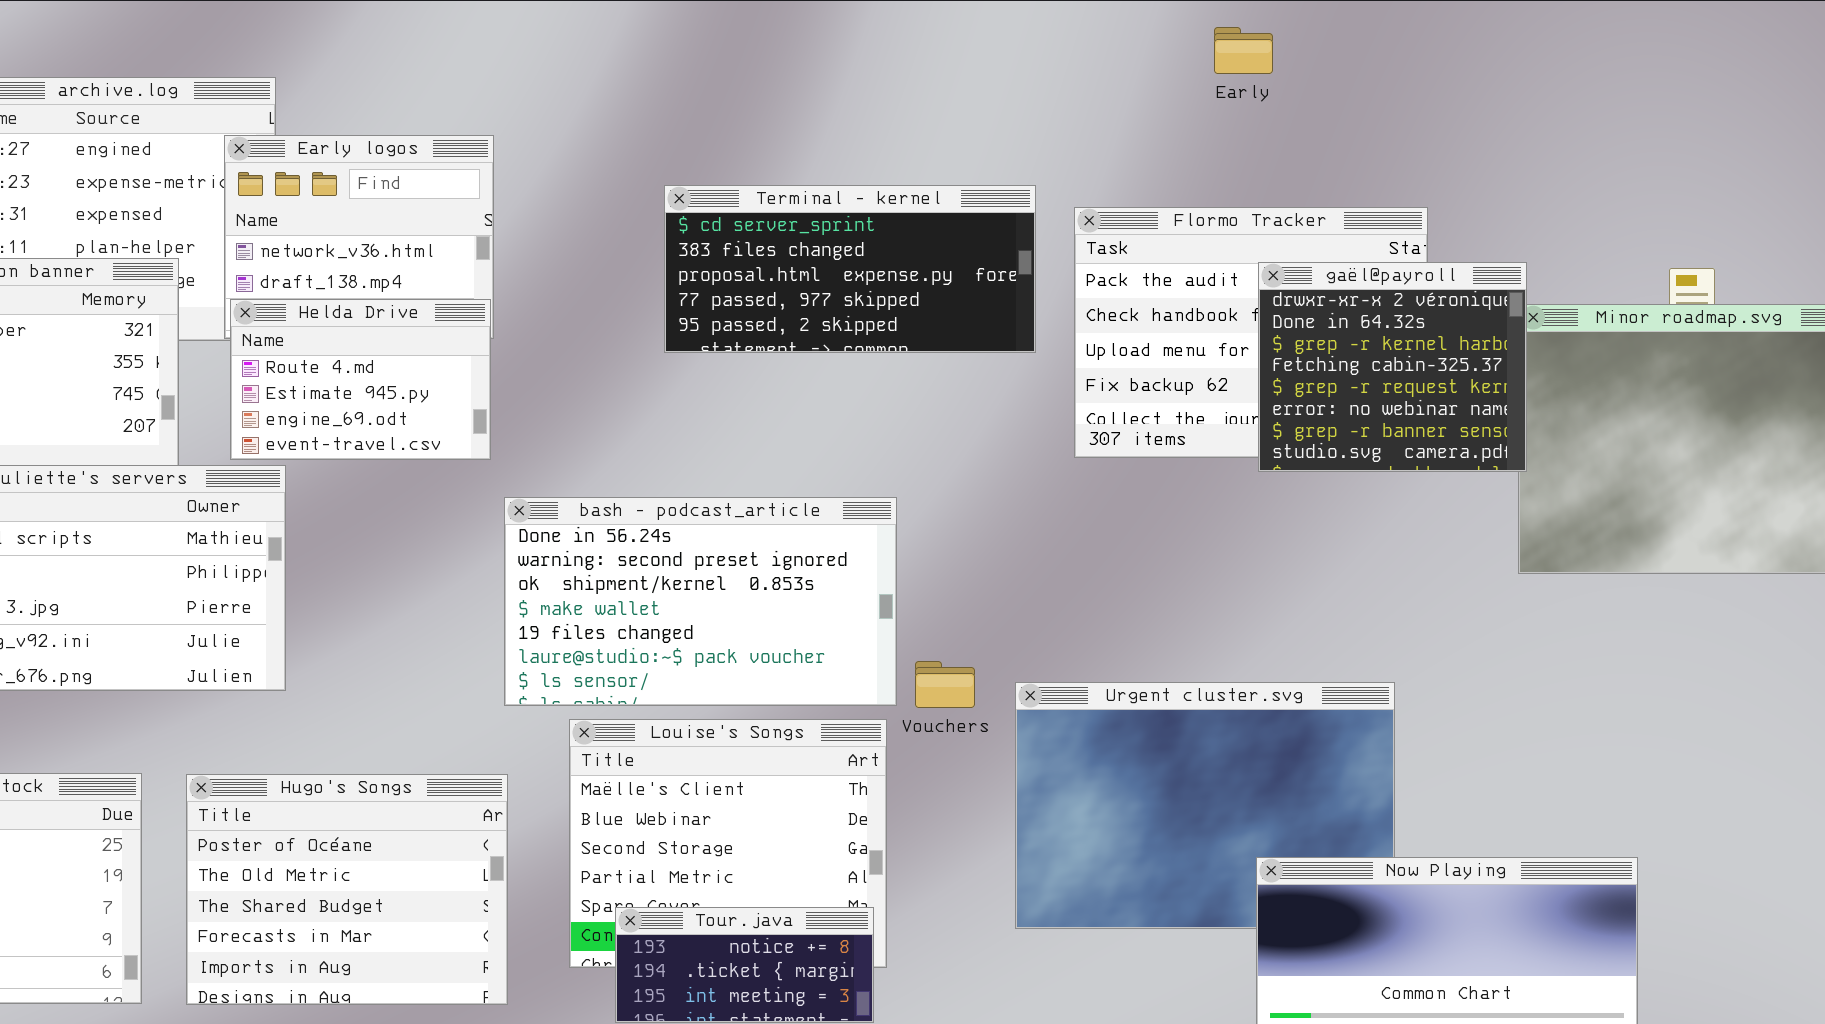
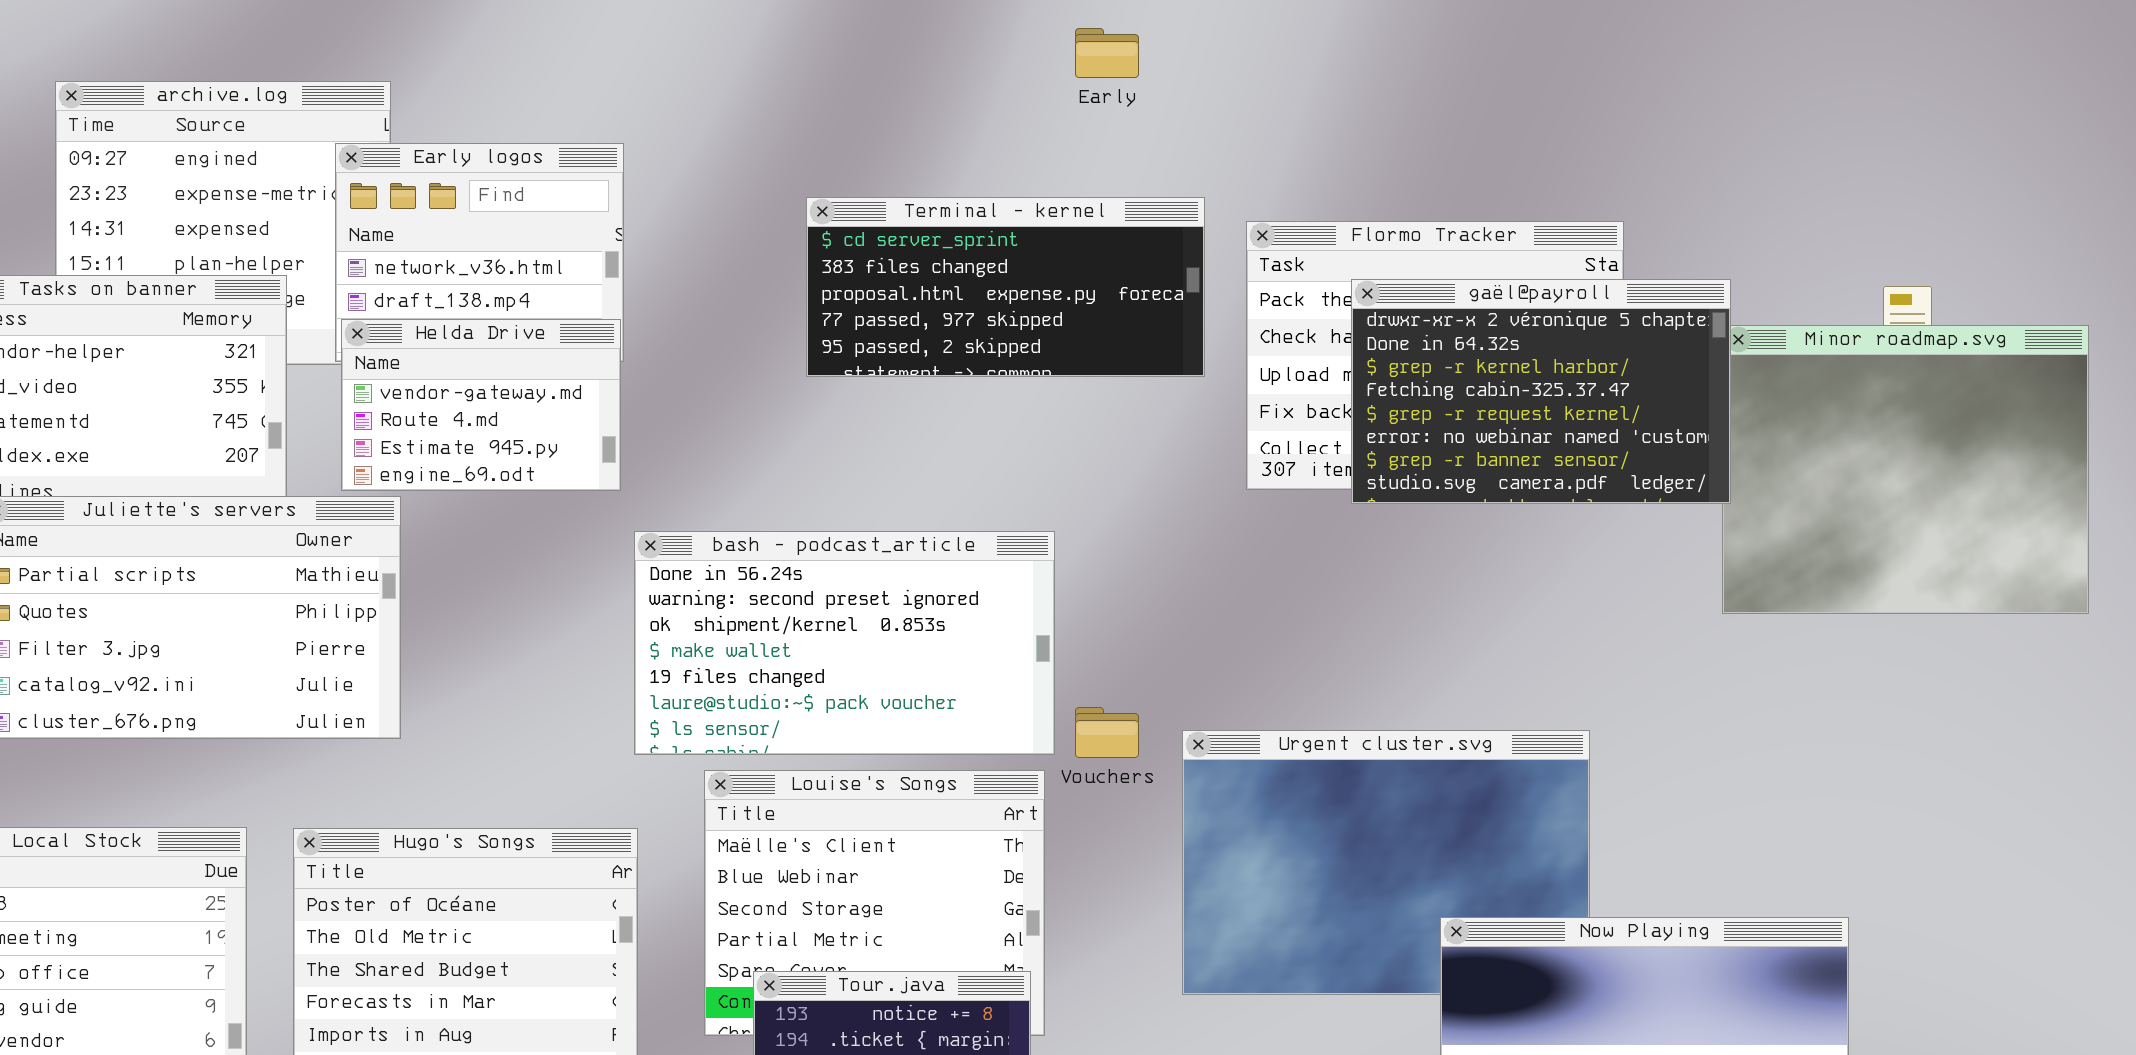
Early: [1214,27,1273,74] -> [1075,28,1139,78], moved
gaël@payroll: [1258,262,1527,472] -> [1351,279,1731,504], resized
Helda Drive: [230,299,491,460] -> [341,319,621,491], scrolled up 1 row

